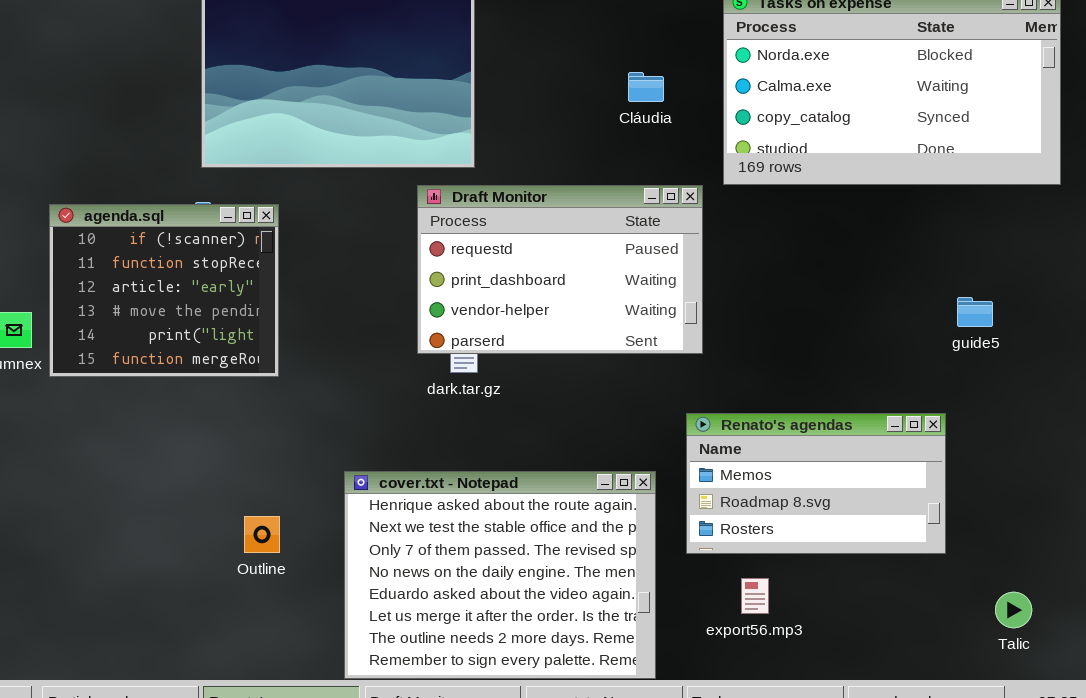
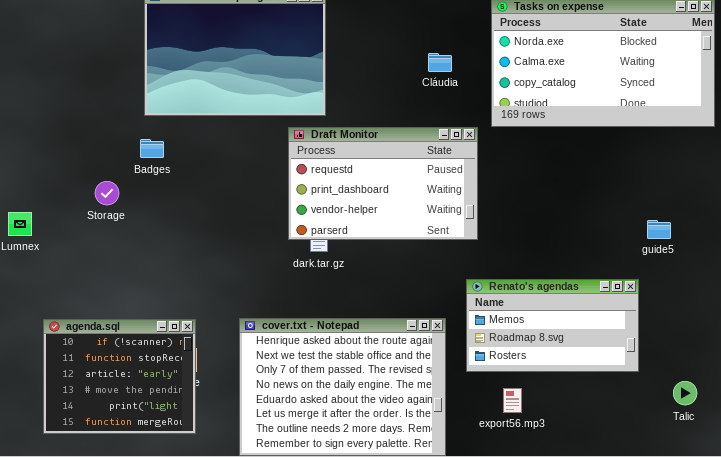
agenda.sql: [49,204,279,377] -> [43,319,196,434], moved
guide5: [957,297,993,327] -> [647,220,671,239], moved
Talic: [995,592,1032,628] -> [673,381,697,405], moved

